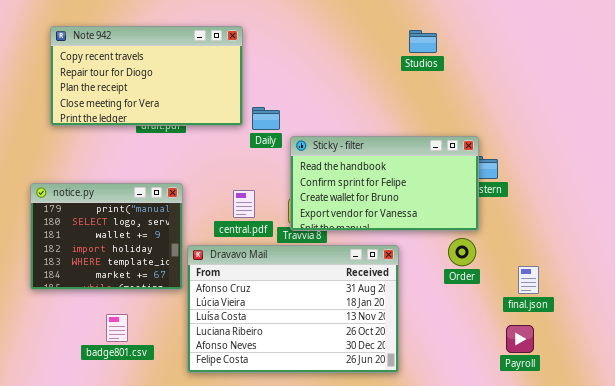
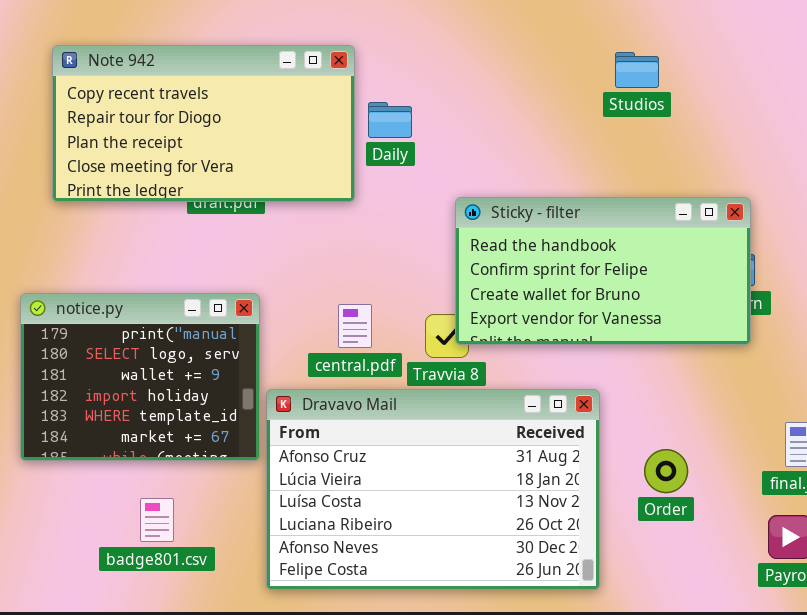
Daily: [252,107,280,130] -> [368,102,412,138], moved
Sticky - filter: [290,136,479,231] -> [455,197,751,345], moved
Order: [448,238,476,266] -> [644,449,688,493], moved

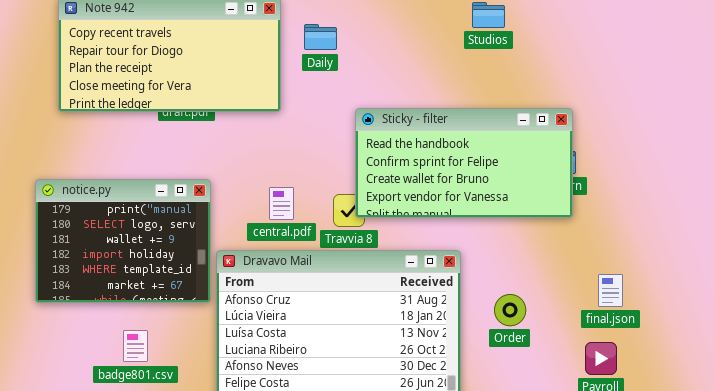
Daily: [368,102,412,138] -> [304,24,337,50], moved

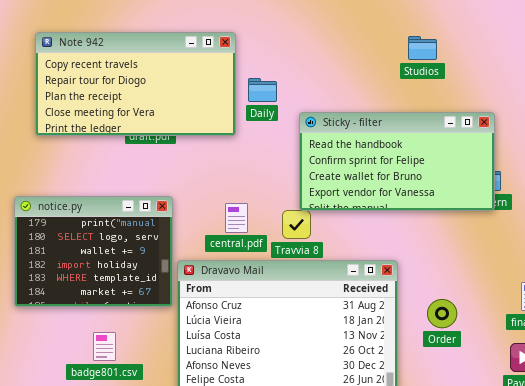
Daily: [304,24,337,50] -> [248,78,277,102], moved
Sticky - filter: [355,108,573,218] -> [299,112,495,211], moved

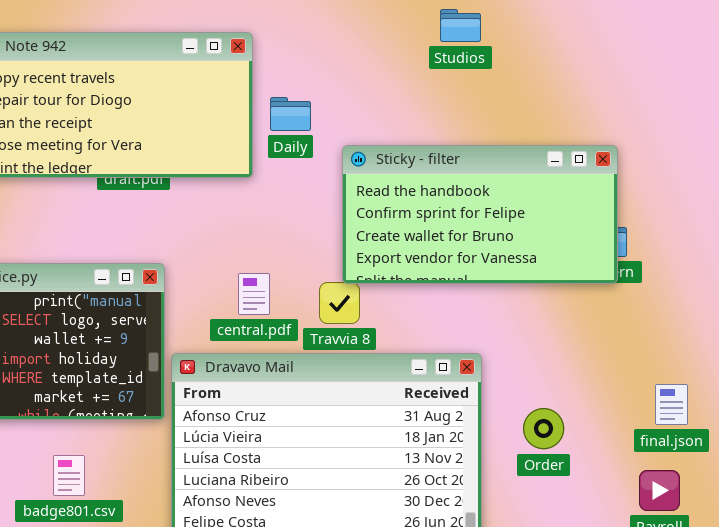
Studios: [408,36,437,60] -> [440,9,481,42], moved

